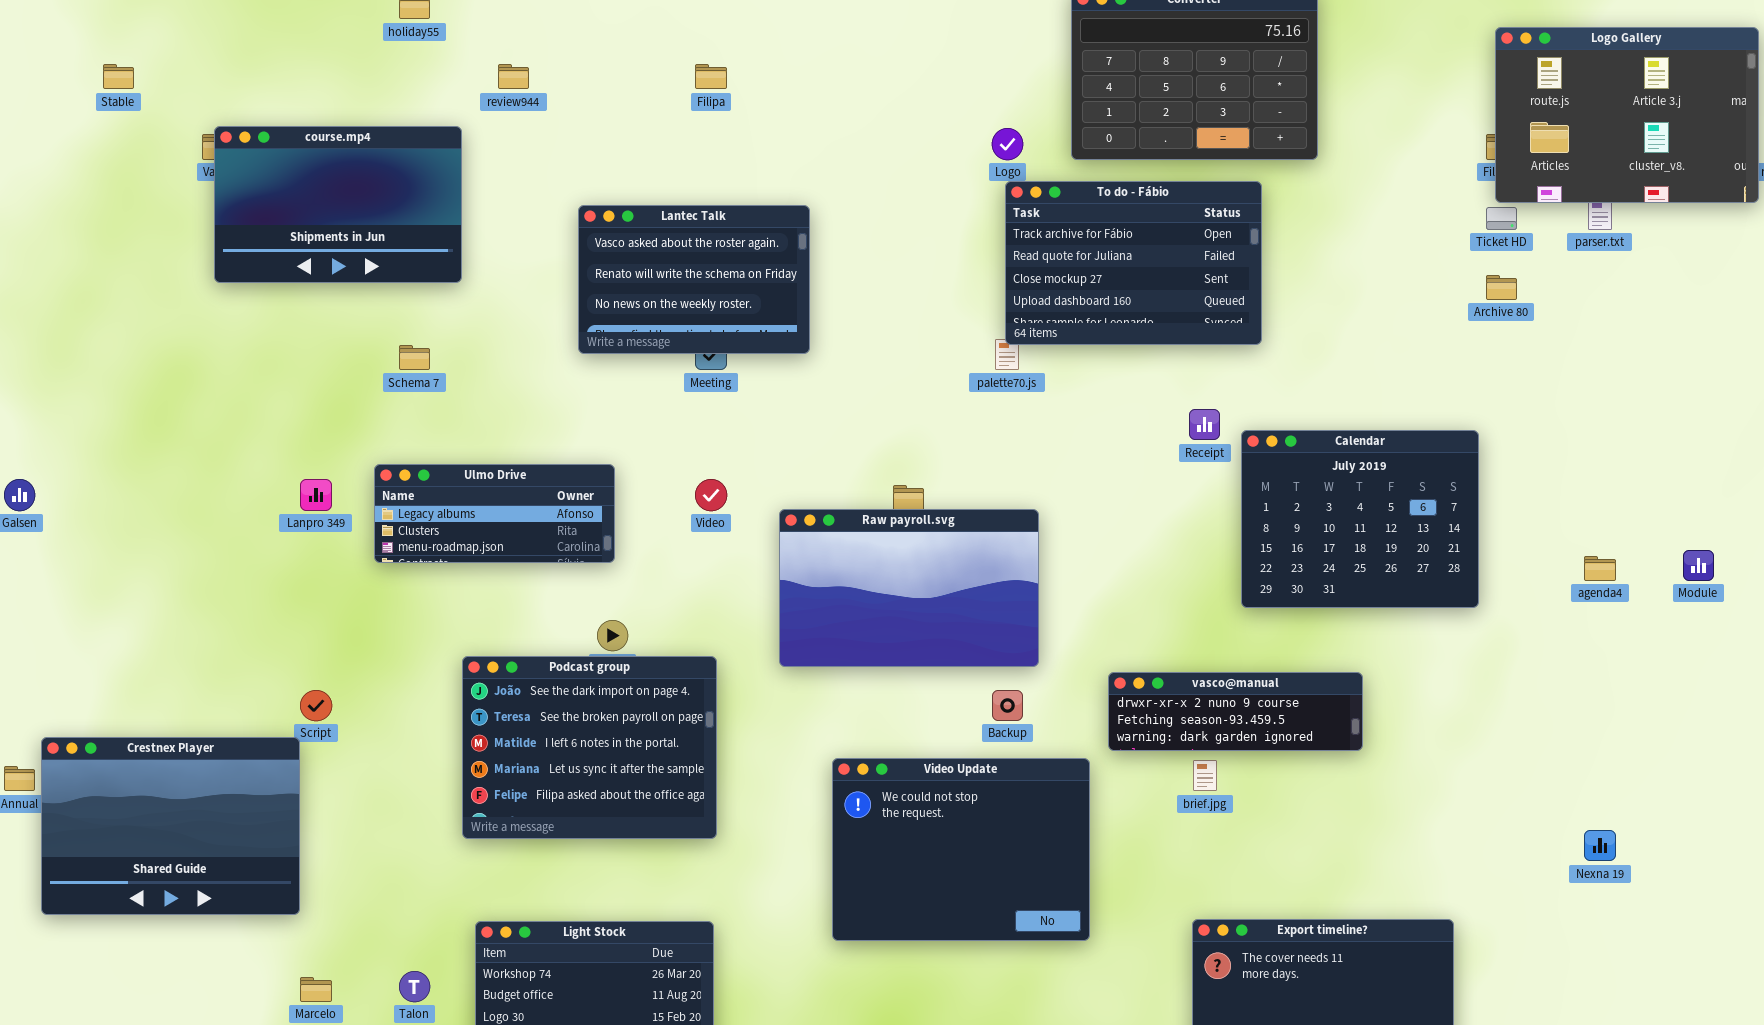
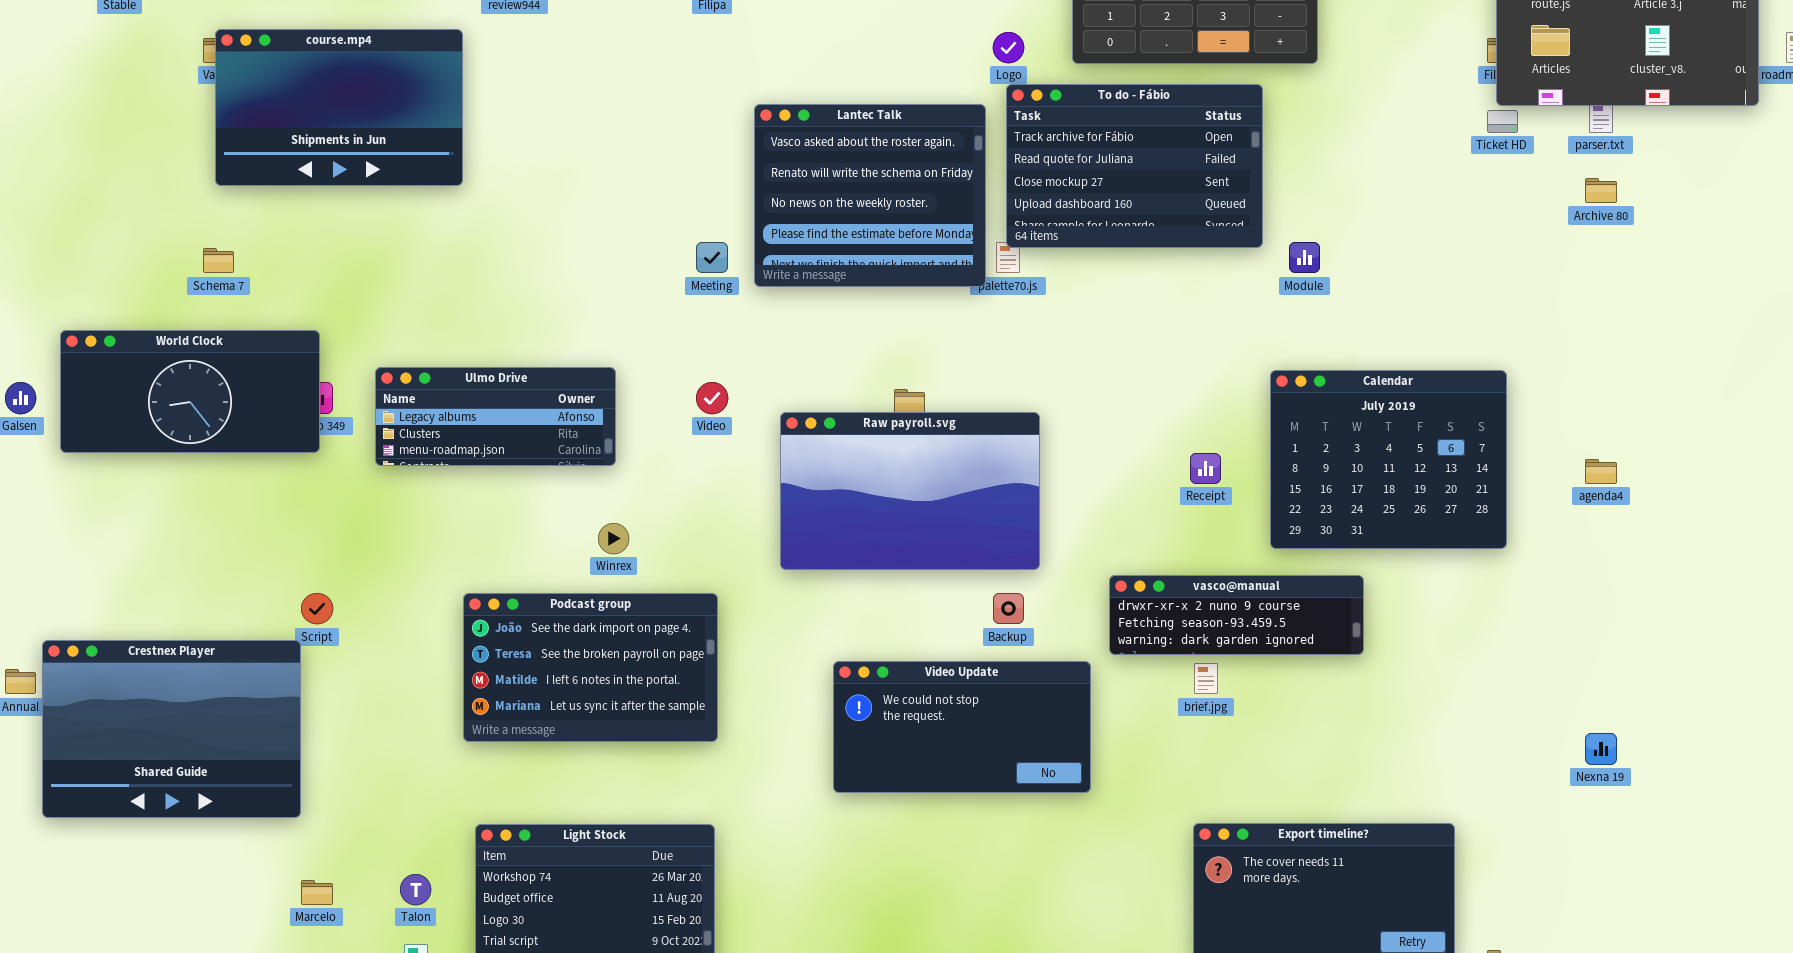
Lantec Talk: [578,205,810,354] -> [754,104,986,287], moved, resized
Archive 80: [1486,275,1517,300] -> [1585,178,1617,203], moved
Schema 7: [399,345,430,370] -> [203,248,234,273], moved
Receipt: [1189,409,1220,440] -> [1190,453,1221,484], moved
World Clock: none -> [60,330,320,453], opened
Calendar: [1241,430,1479,608] -> [1270,370,1507,549], moved
Module: [1683,550,1714,581] -> [1289,242,1320,273], moved
Podcast group: [462,656,717,839] -> [463,593,718,742], resized
Video Update: [832,758,1090,941] -> [833,661,1091,793], resized

